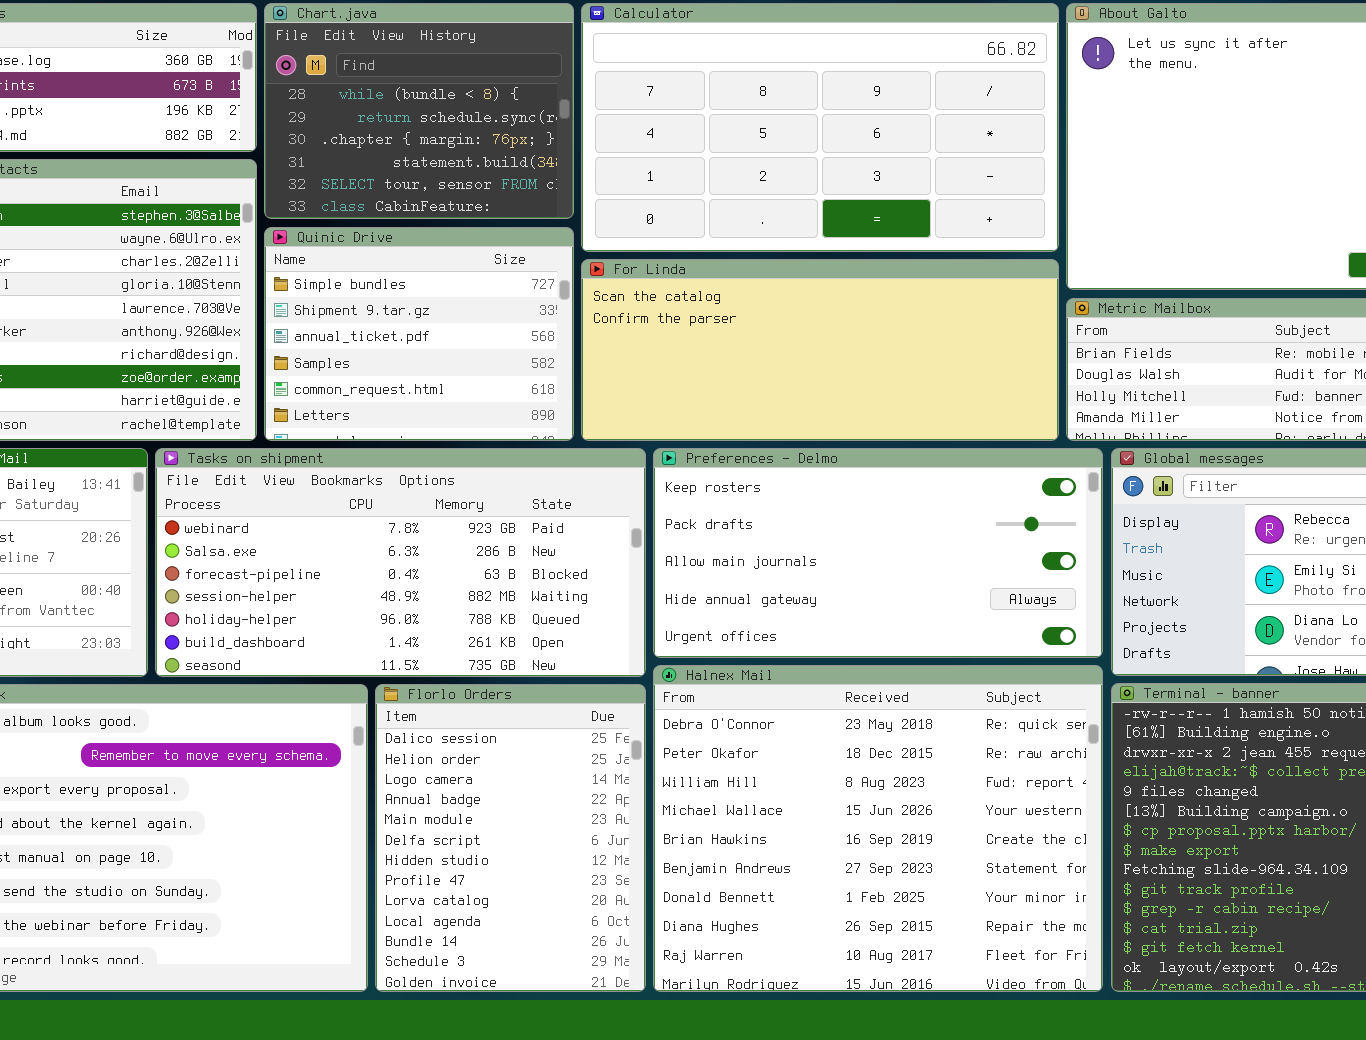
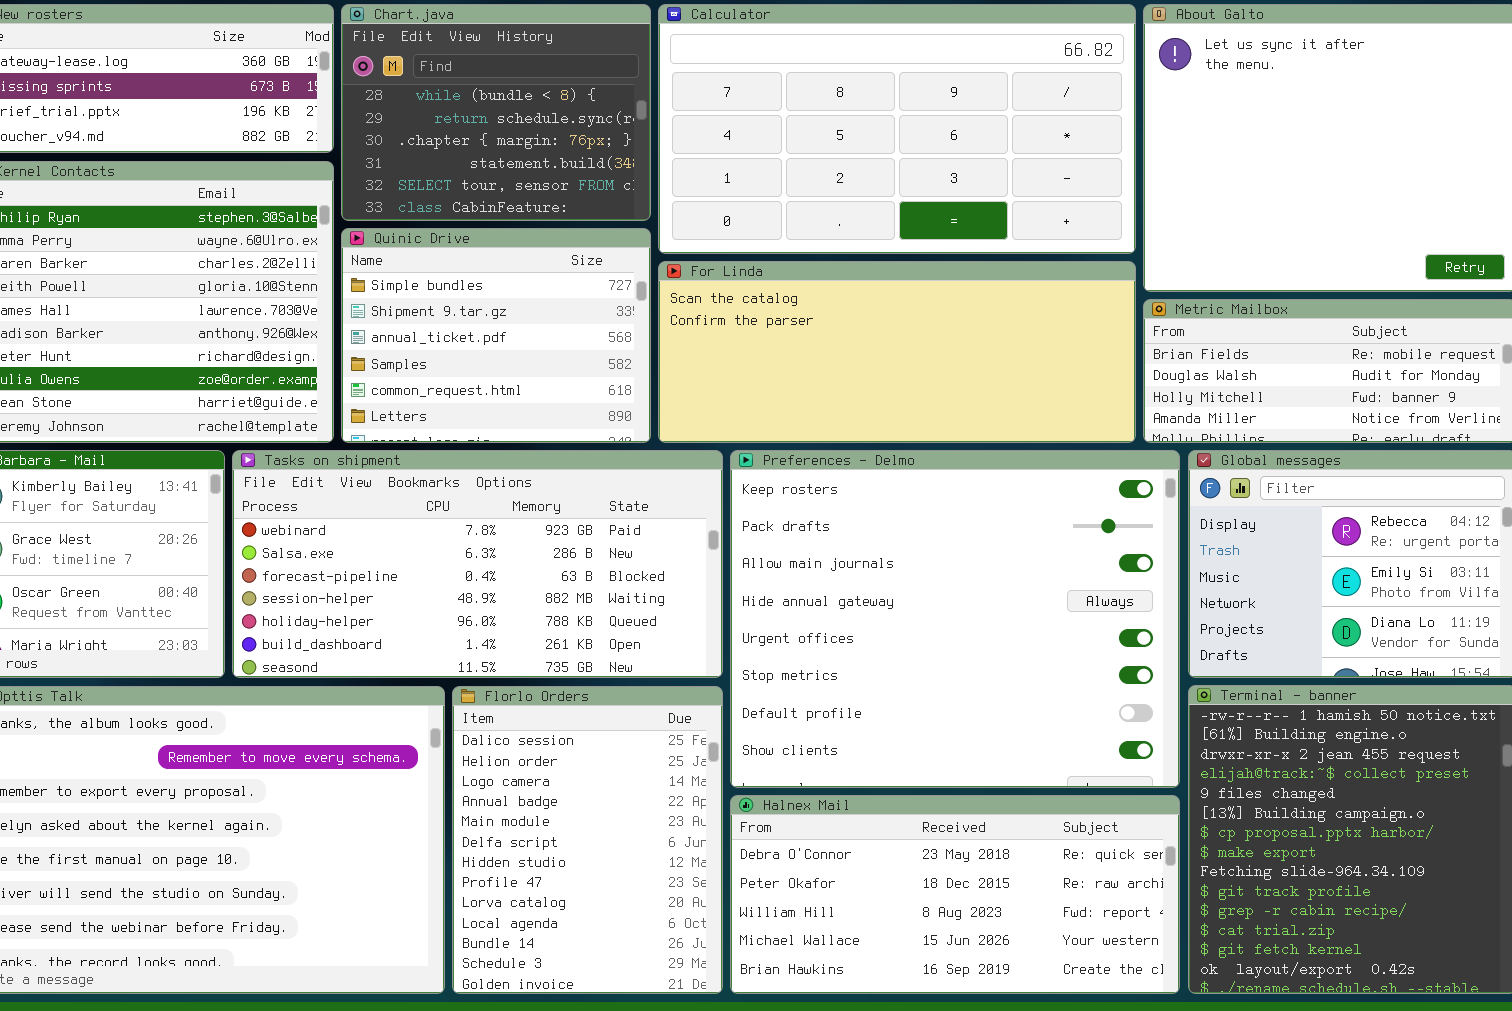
Preferences - Delmo: [653,448,1103,658] -> [730,450,1180,788], resized
Halnex Mail: [653,665,1103,992] -> [730,795,1180,994], resized

